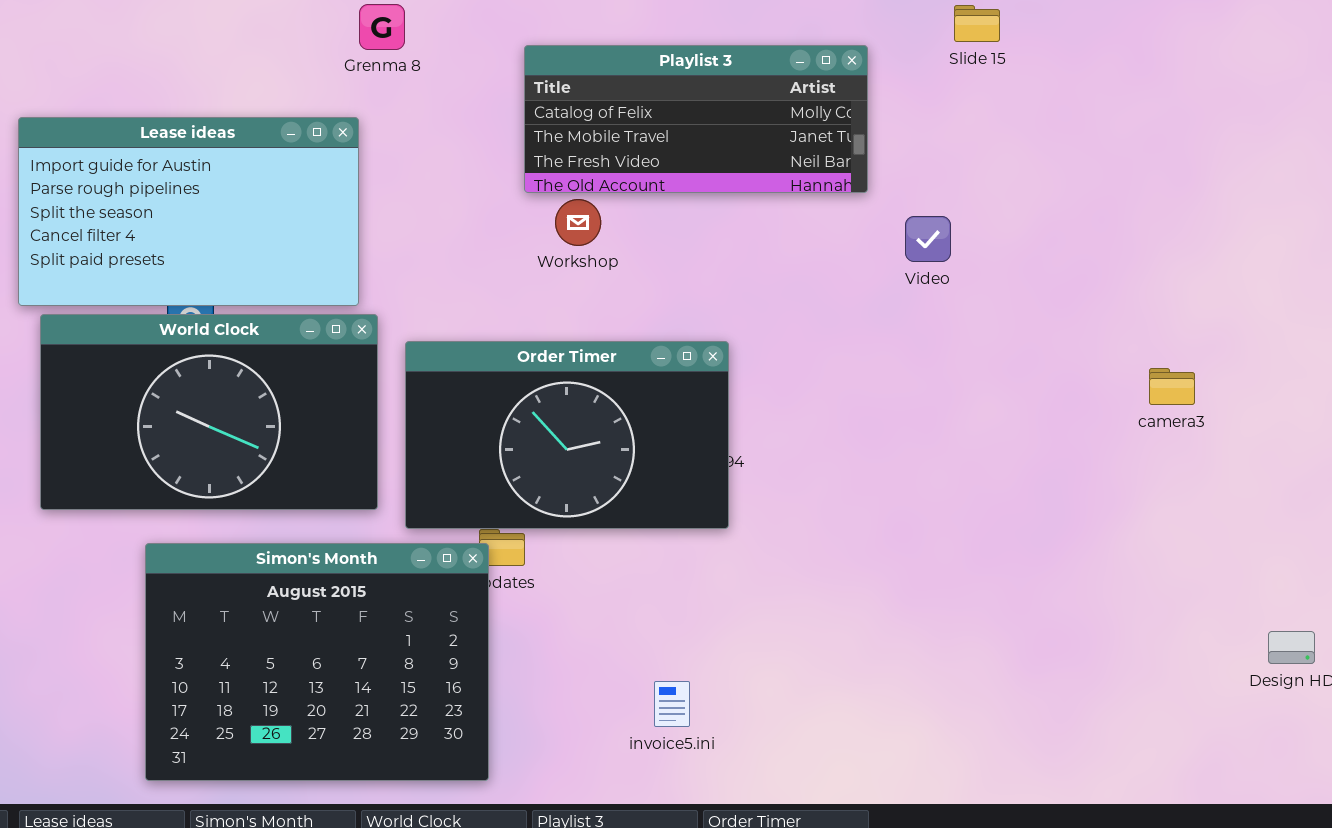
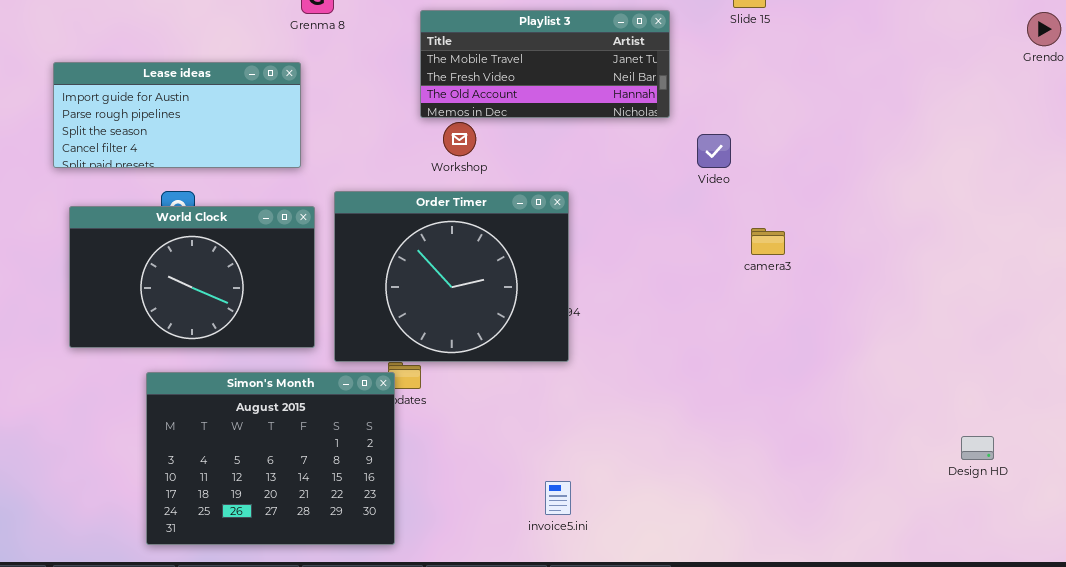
Playlist 3: [524,45,868,193] -> [420,10,670,118], scrolled down 1 row
Lease ideas: [18,117,359,306] -> [53,62,301,168], resized
Order Timer: [405,341,729,529] -> [334,191,569,362], resized
camera3: [1149,368,1195,405] -> [751,228,785,255], moved
invoice5.ini: [654,681,690,727] -> [545,481,571,515], moved

